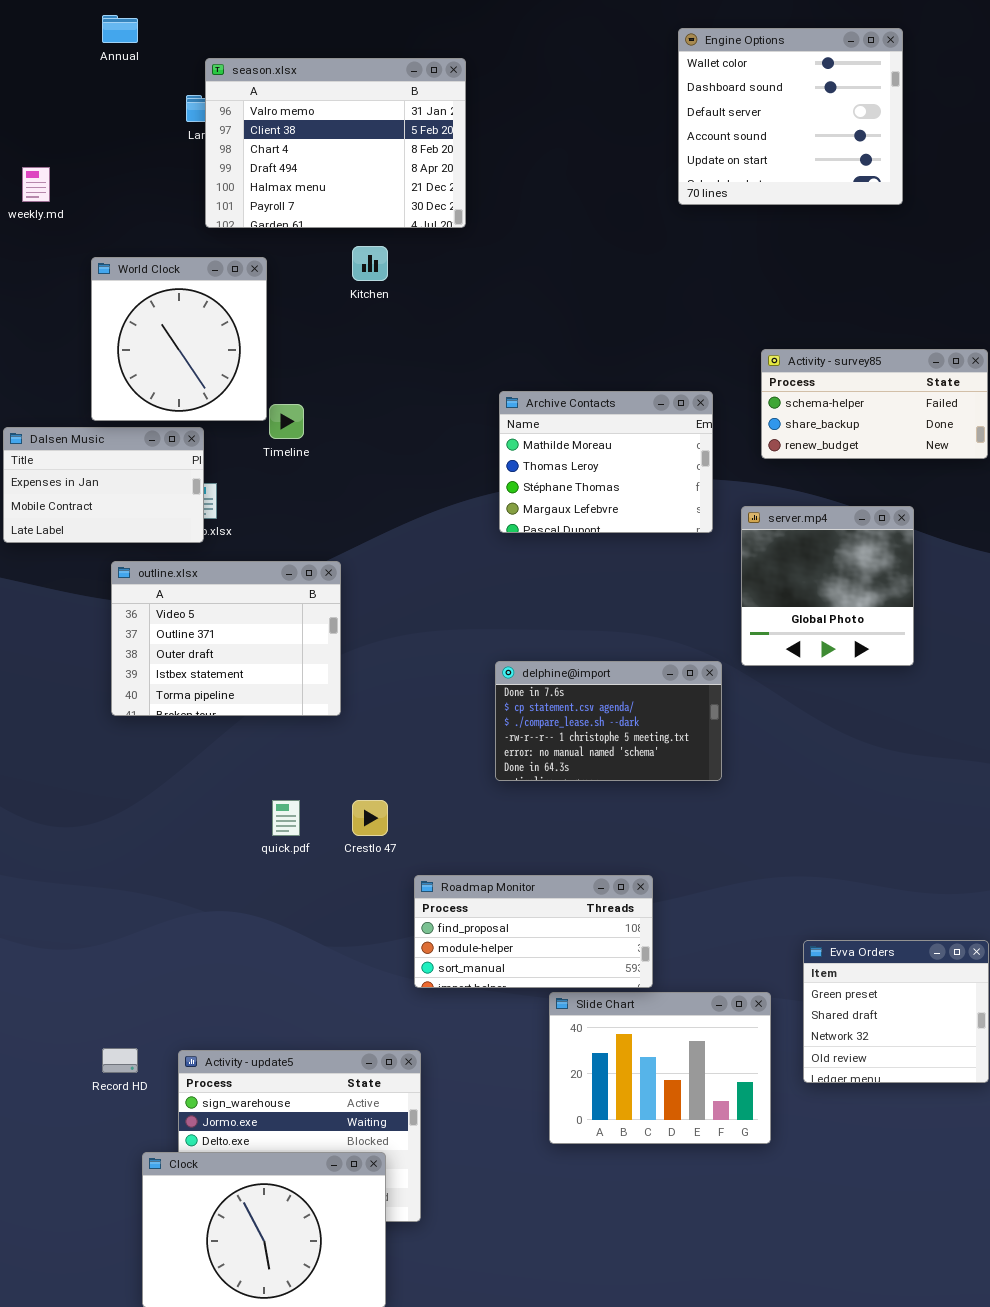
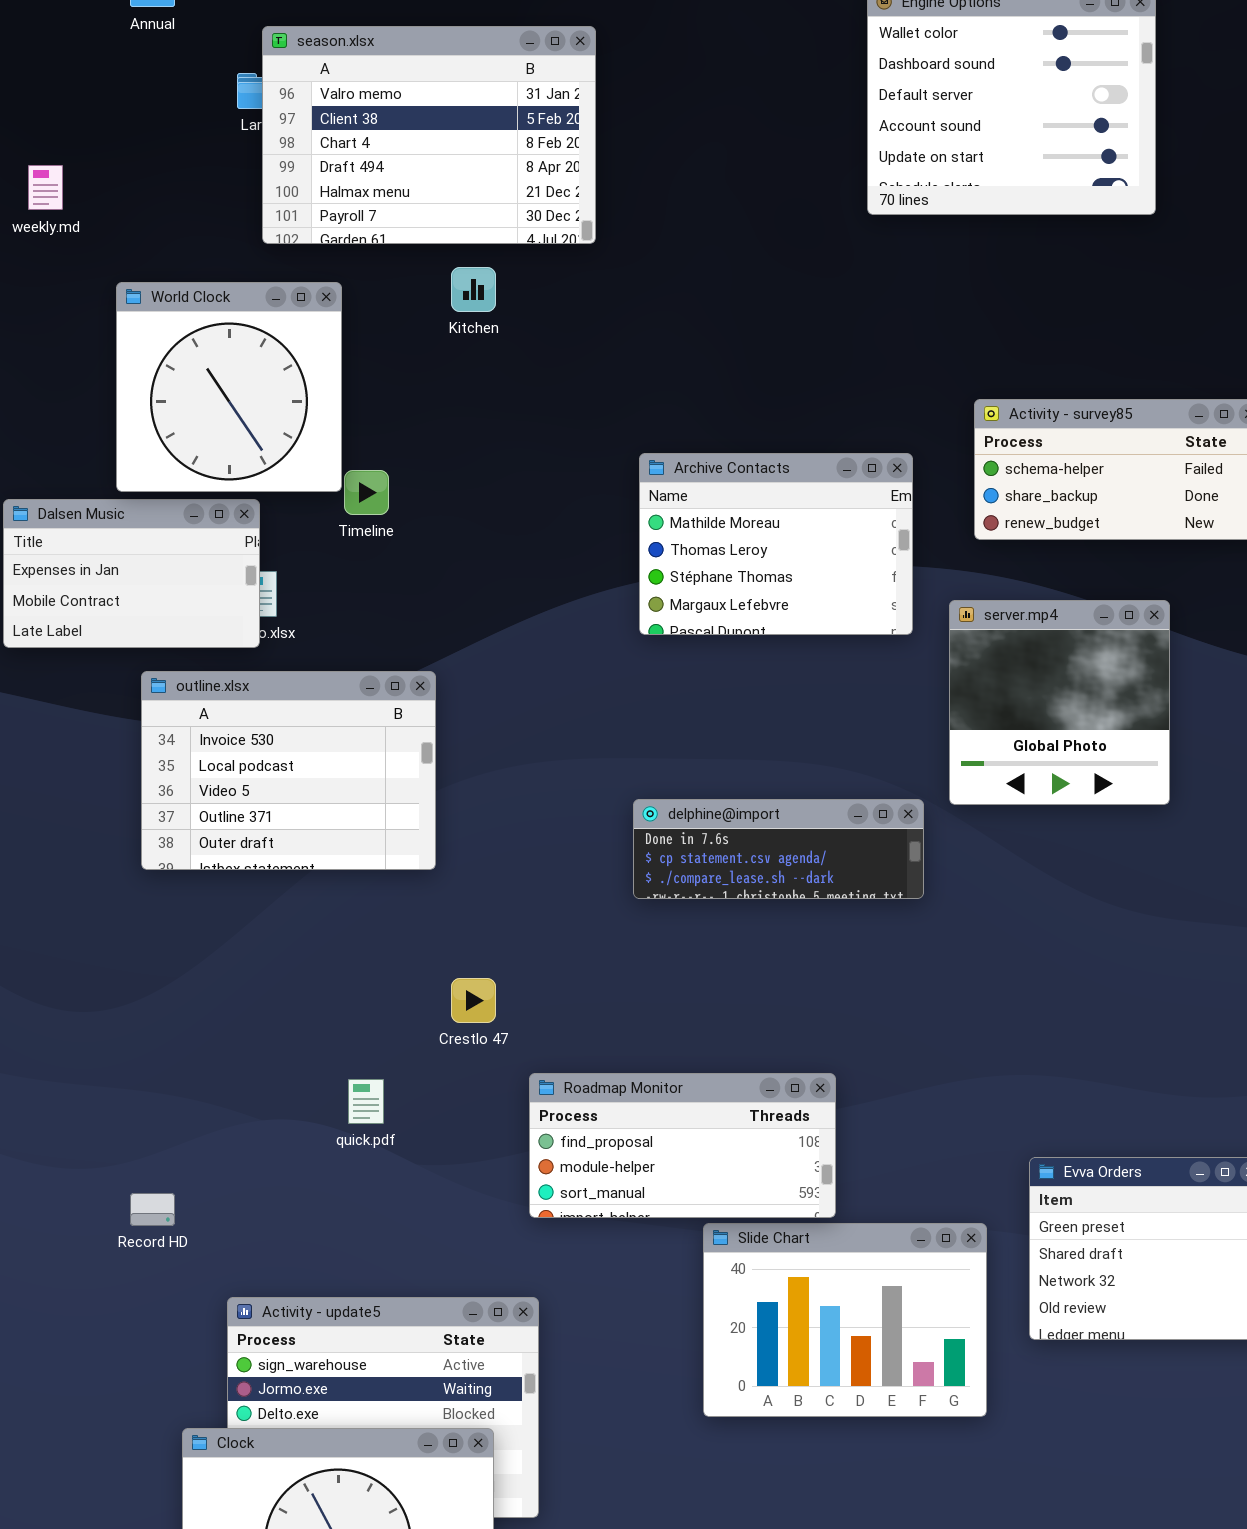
outline.xlsx: [111,561,341,716] -> [141,671,436,870], scrolled up 2 rows
delphine@import: [495,661,722,781] -> [633,799,924,899], resized
quick.pdf: [272,800,300,836] -> [348,1079,384,1124], moved
Record HD: [102,1048,138,1073] -> [130,1193,175,1226], moved

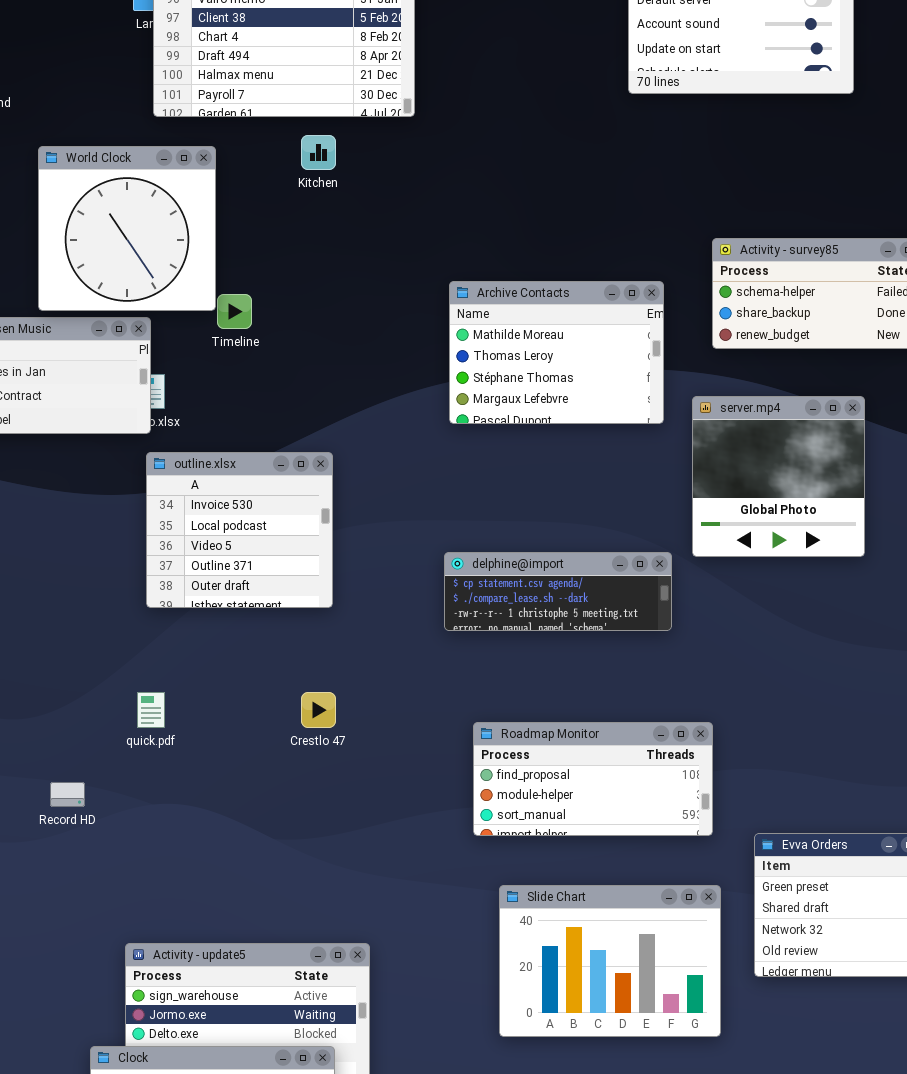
outline.xlsx: [141,671,436,870] -> [146,452,333,608], moved, resized
delphine@import: [633,799,924,899] -> [444,552,672,631], scrolled down 1 row
Roadmap Monitor: [529,1073,836,1218] -> [473,722,713,836], moved
quick.pdf: [348,1079,384,1124] -> [137,692,165,728], moved
Record HD: [130,1193,175,1226] -> [50,782,85,807], moved

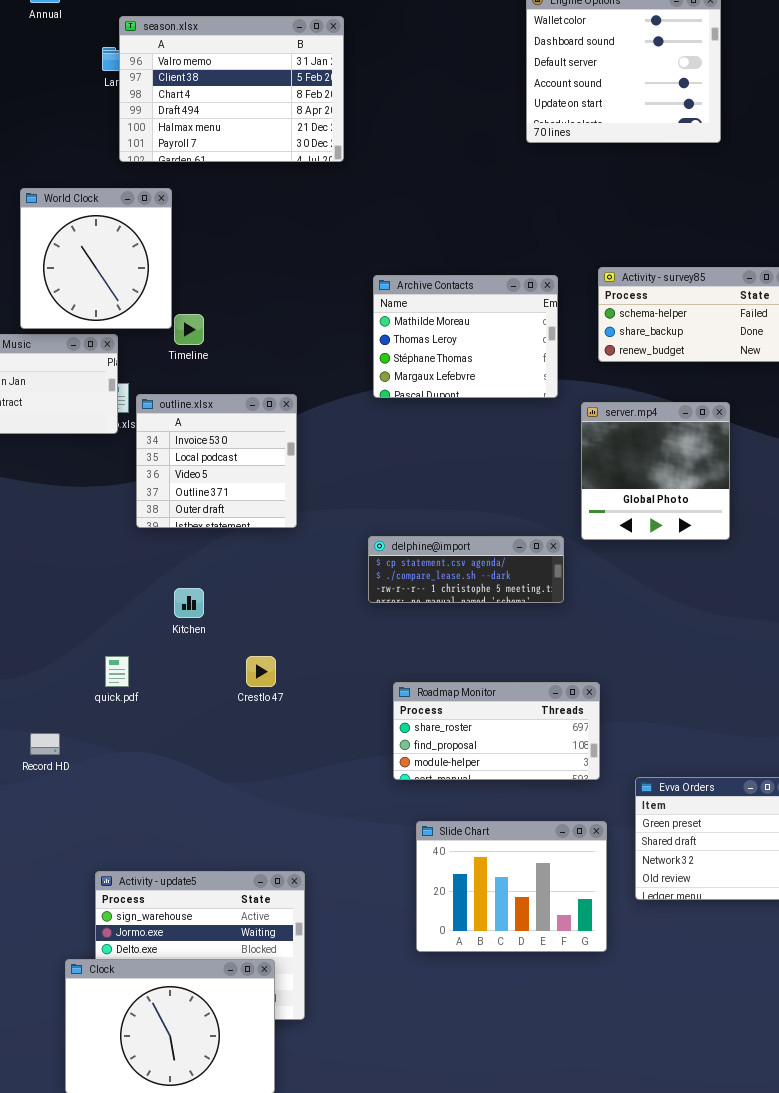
Kitchen: [301,135,336,170] -> [174,588,204,618], moved
Archive Contacts: [449,281,664,424] -> [373,275,558,398], moved
outline.xlsx: [146,452,333,608] -> [136,394,297,528], moved
Roadmap Monitor: [473,722,713,836] -> [393,682,600,780], scrolled up 1 row

